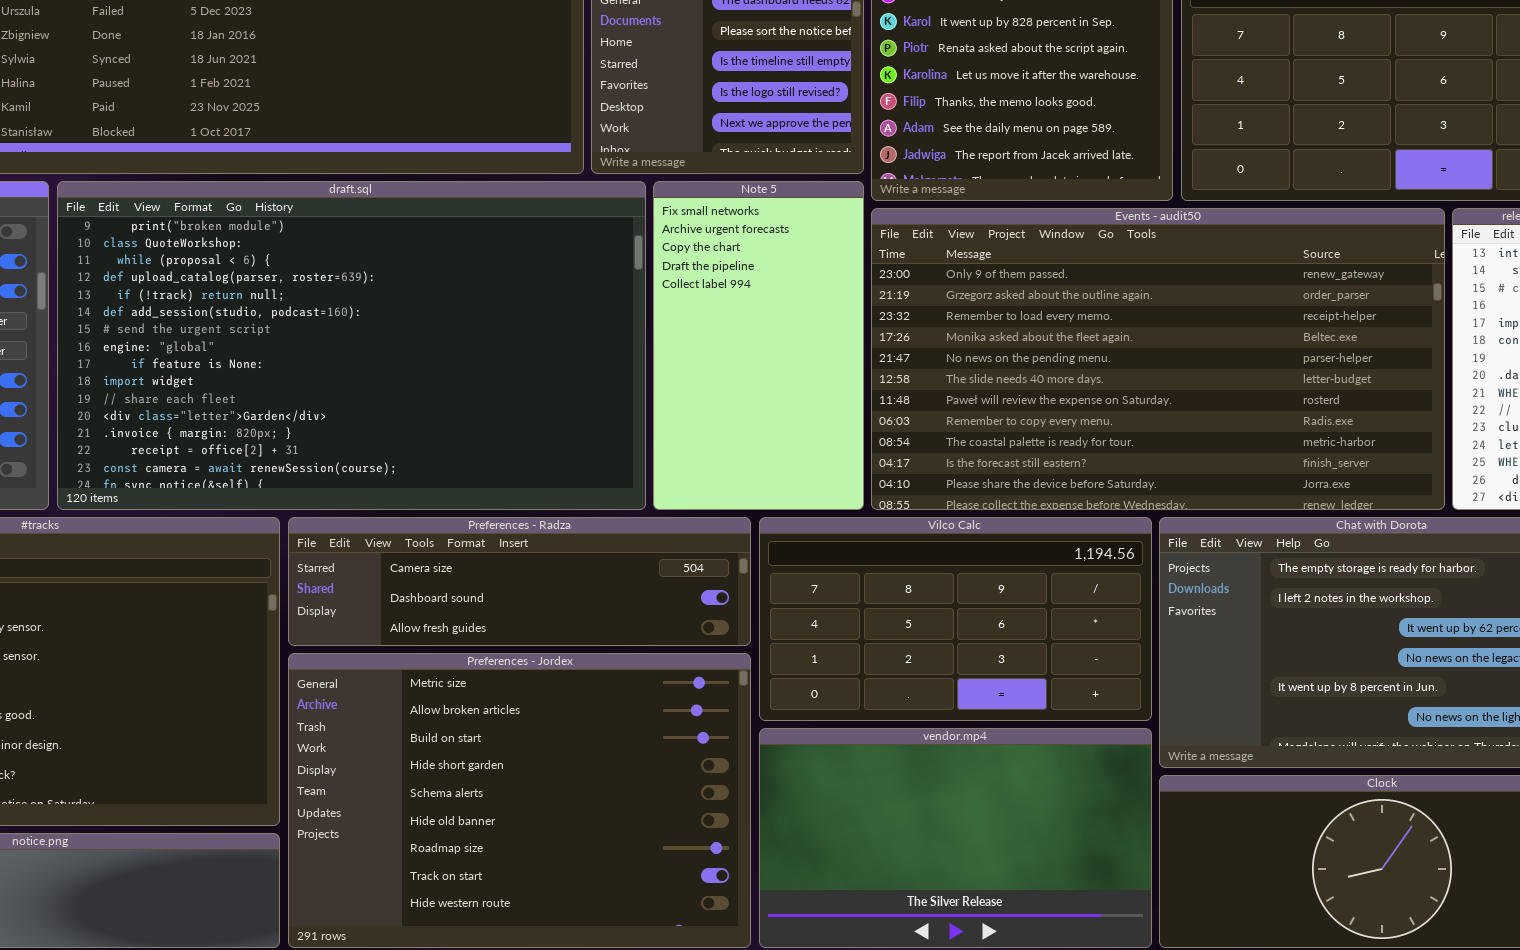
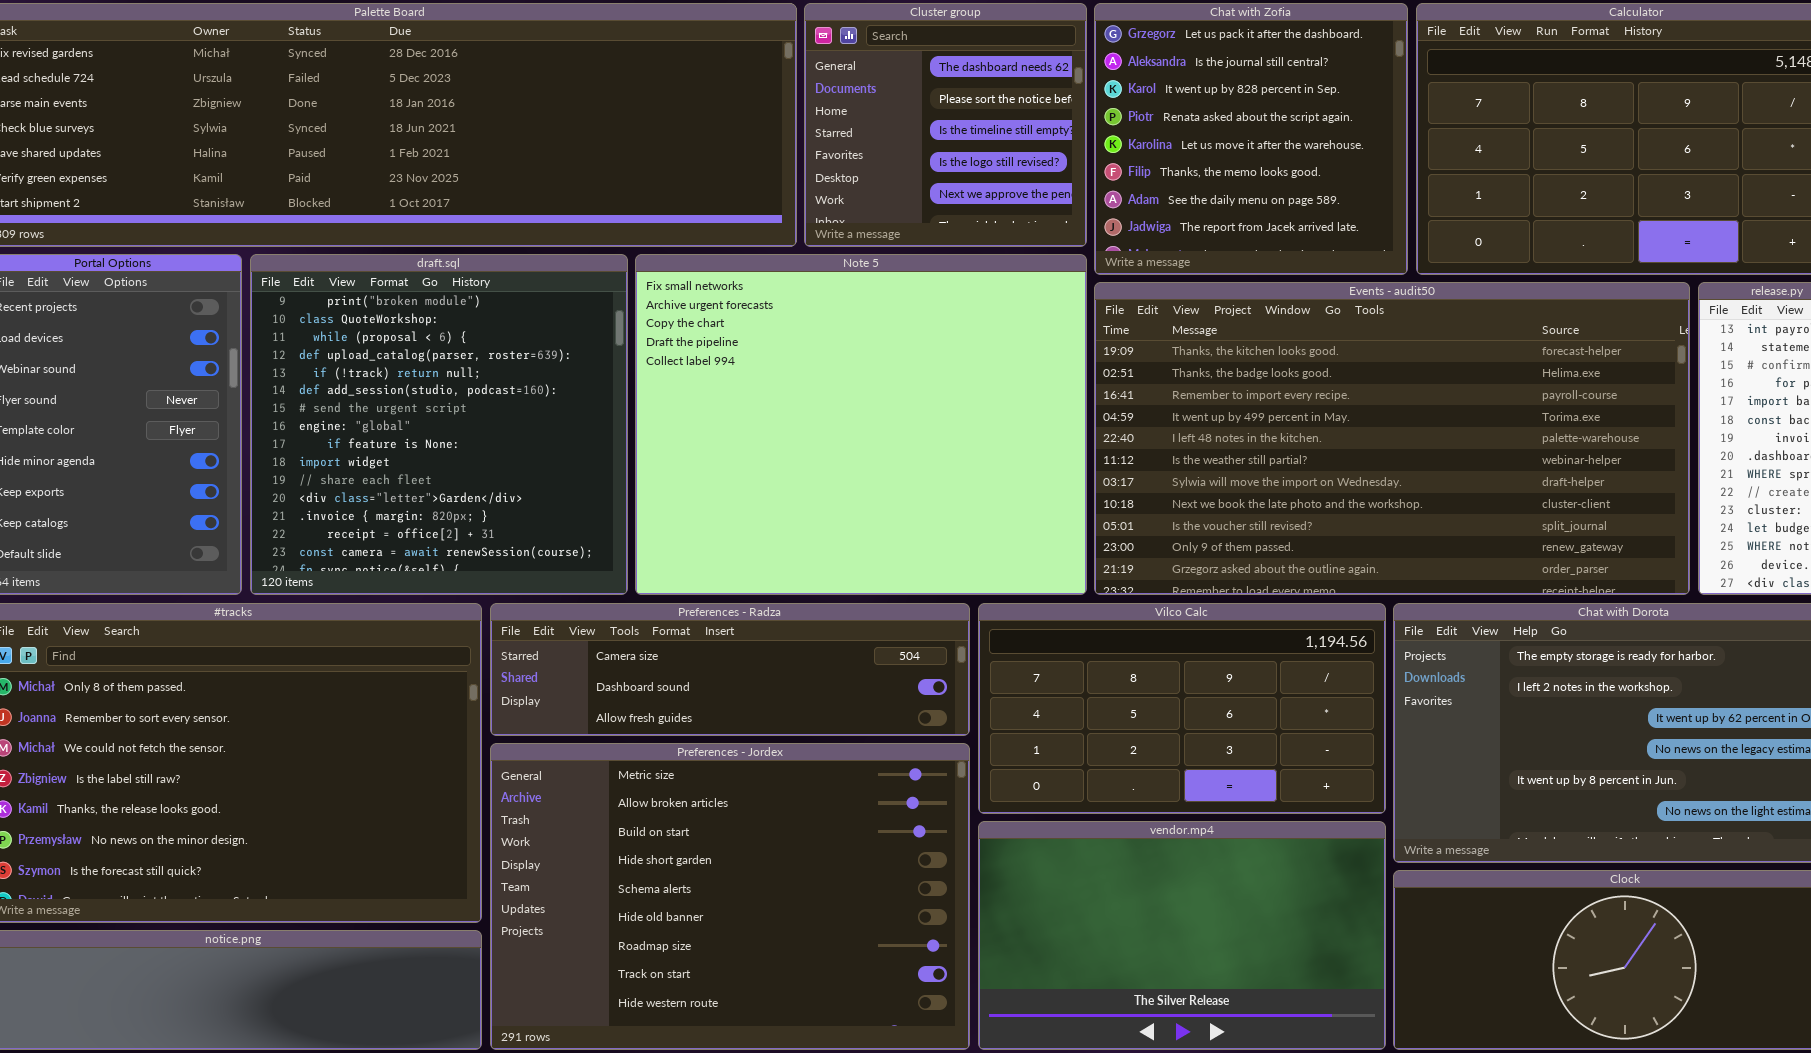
draft.sql: [57,181,646,510] -> [250,254,628,595], resized
Note 5: [653,181,864,510] -> [635,254,1087,595], resized
Events - audit50: [871,208,1445,510] -> [1094,282,1690,595], scrolled up 9 rows

